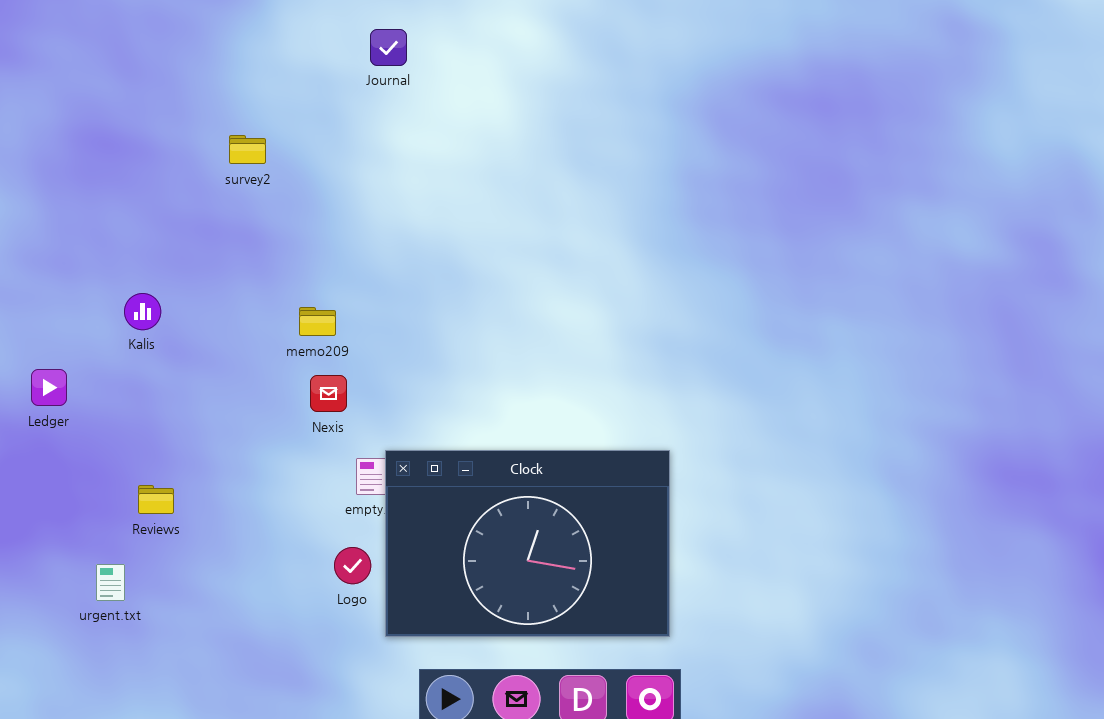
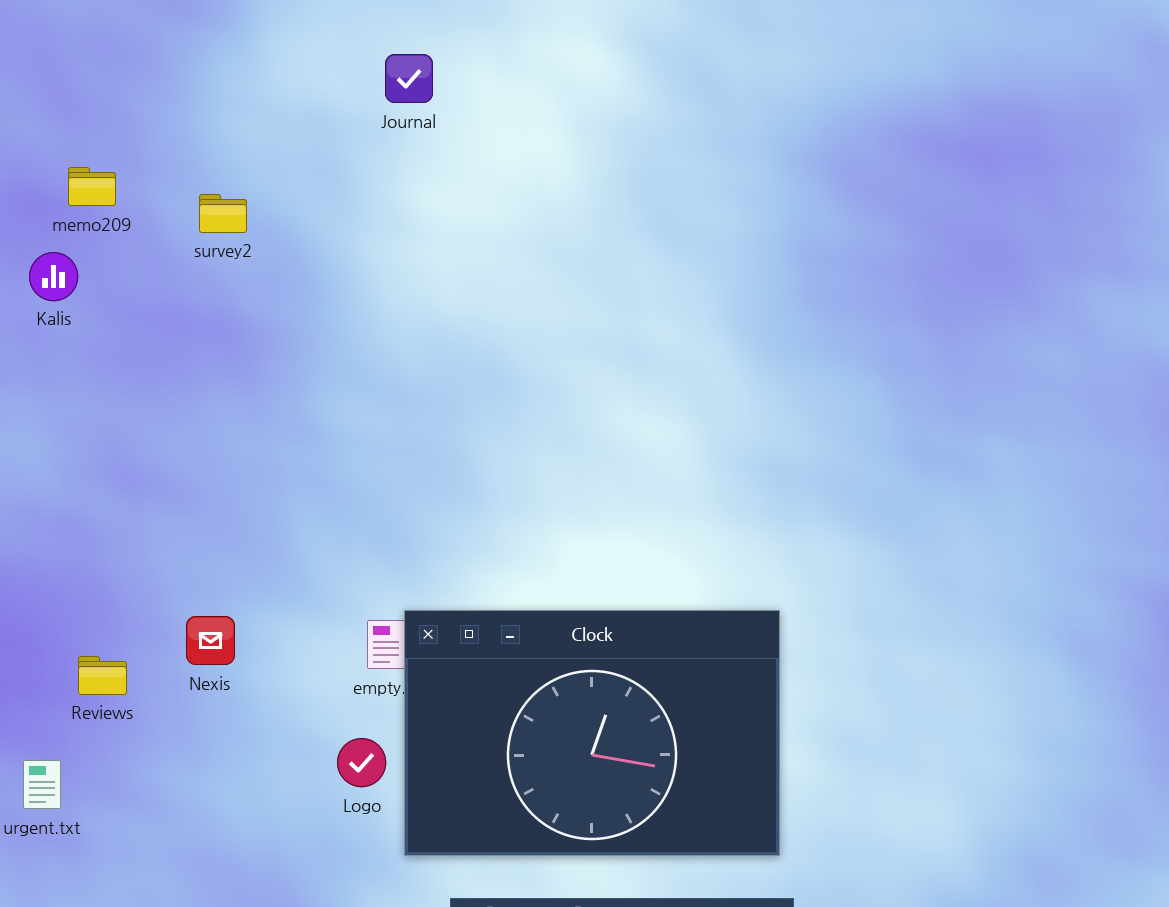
Kalis: [124,293,161,330] -> [29,252,78,301], moved
memo209: [299,307,336,336] -> [68,167,116,206], moved
Nexis: [310,375,347,412] -> [186,616,235,665], moved

